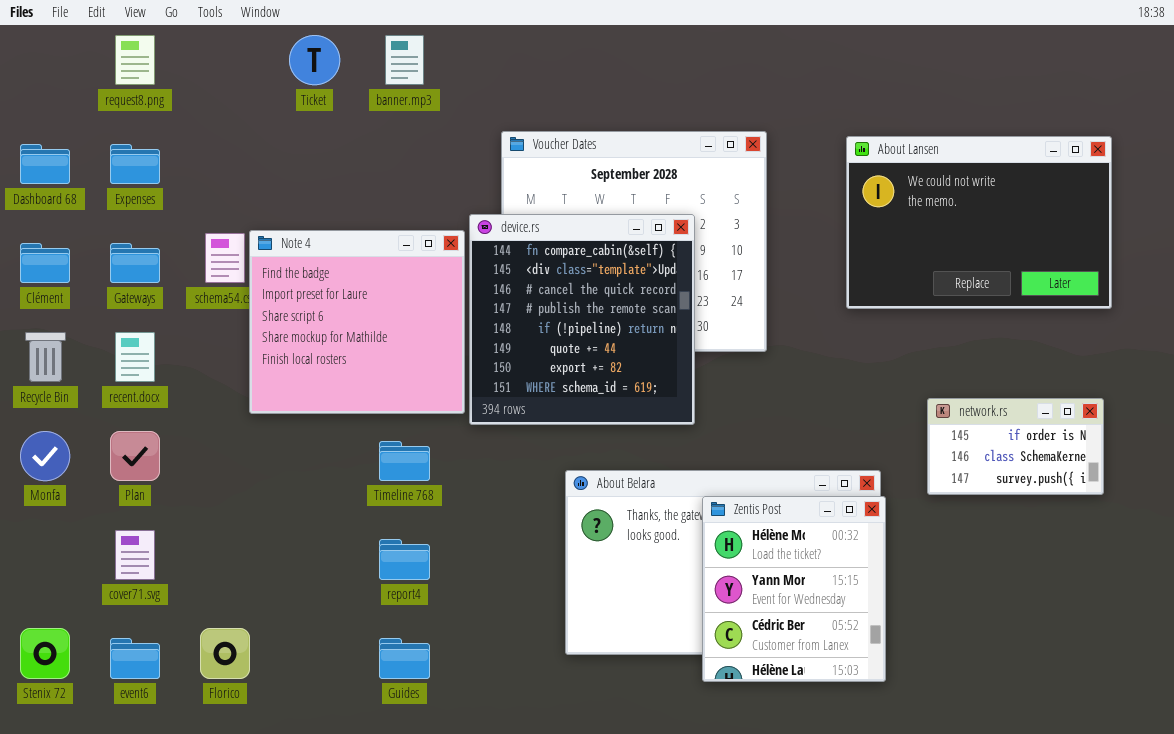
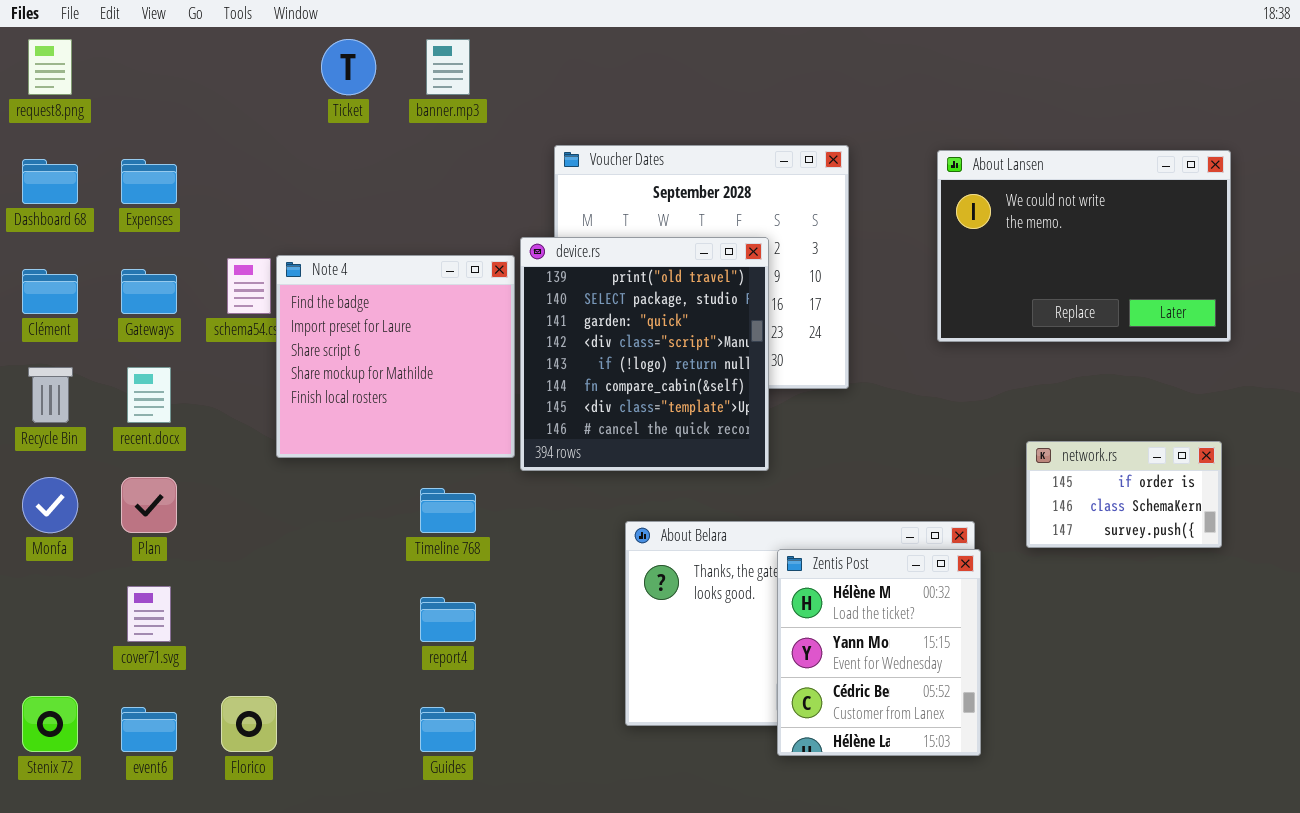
request8.png: [115,35,155,85] -> [28,39,72,95], moved
device.rs: [469,214,695,425] -> [520,237,769,471], scrolled up 5 rows

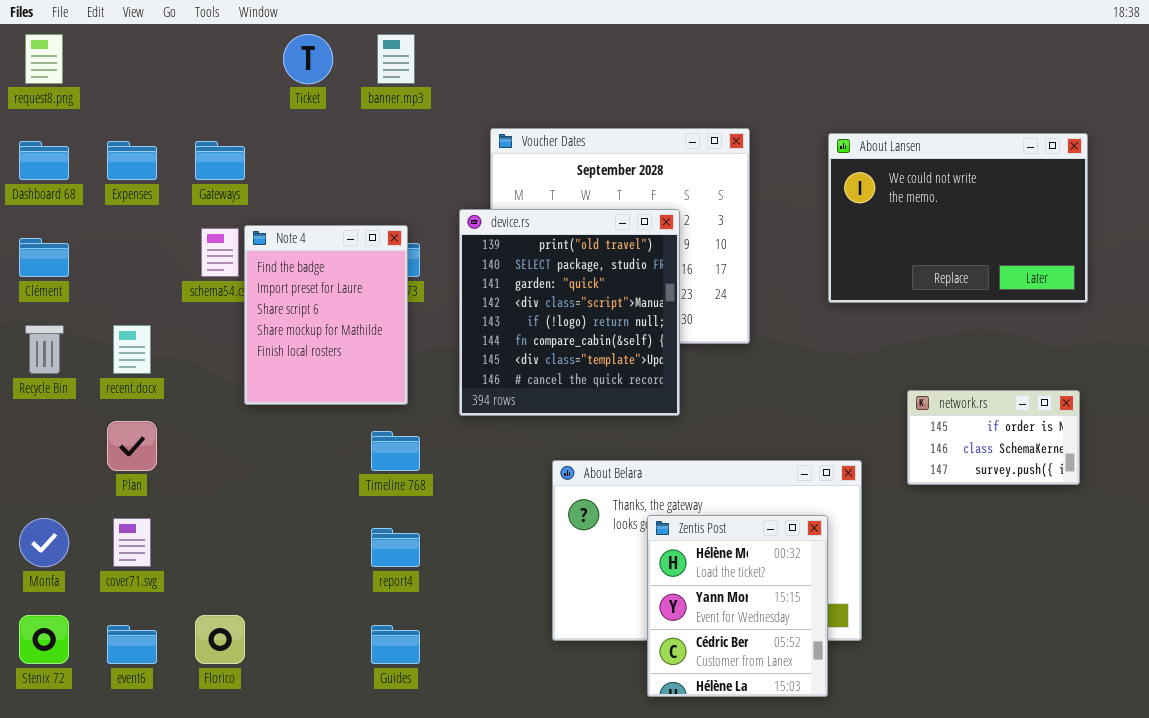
Note 4: [276,255,515,458] -> [244,225,408,405], resized
Gateways: [121,269,177,314] -> [195,141,245,180], moved
Monfa: [22,477,78,533] -> [19,518,69,567], moved
Zentis Post: [777,549,981,756] -> [647,515,828,697], moved

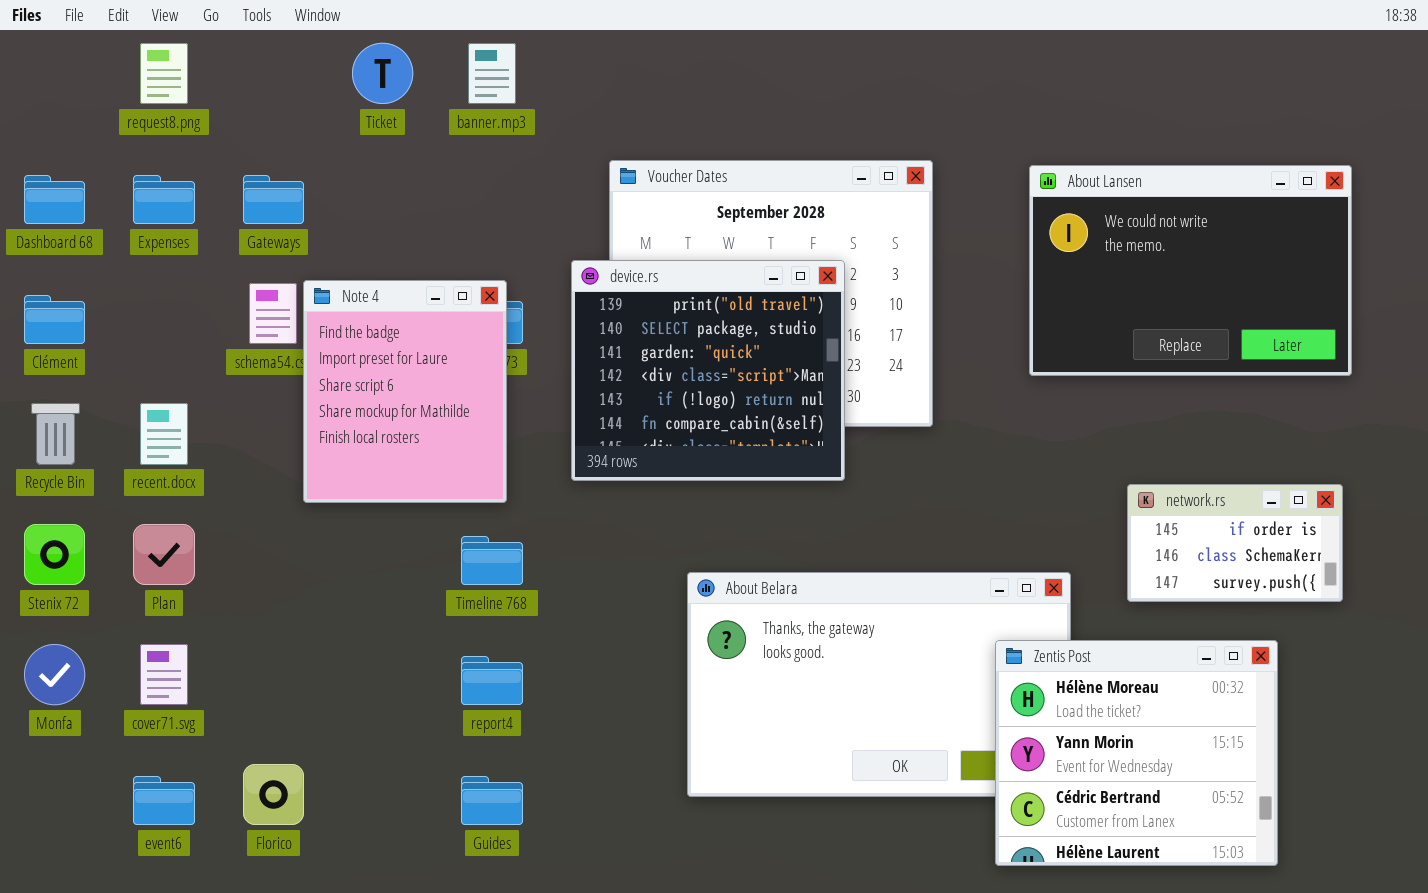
request8.png: [25,34,63,84] -> [140,43,188,104], moved
device.rs: [459,209,680,416] -> [571,260,845,481], resized
Zentis Post: [647,515,828,697] -> [995,640,1278,866], moved, resized
Stenix 72: [19,615,69,664] -> [24,524,85,585], moved

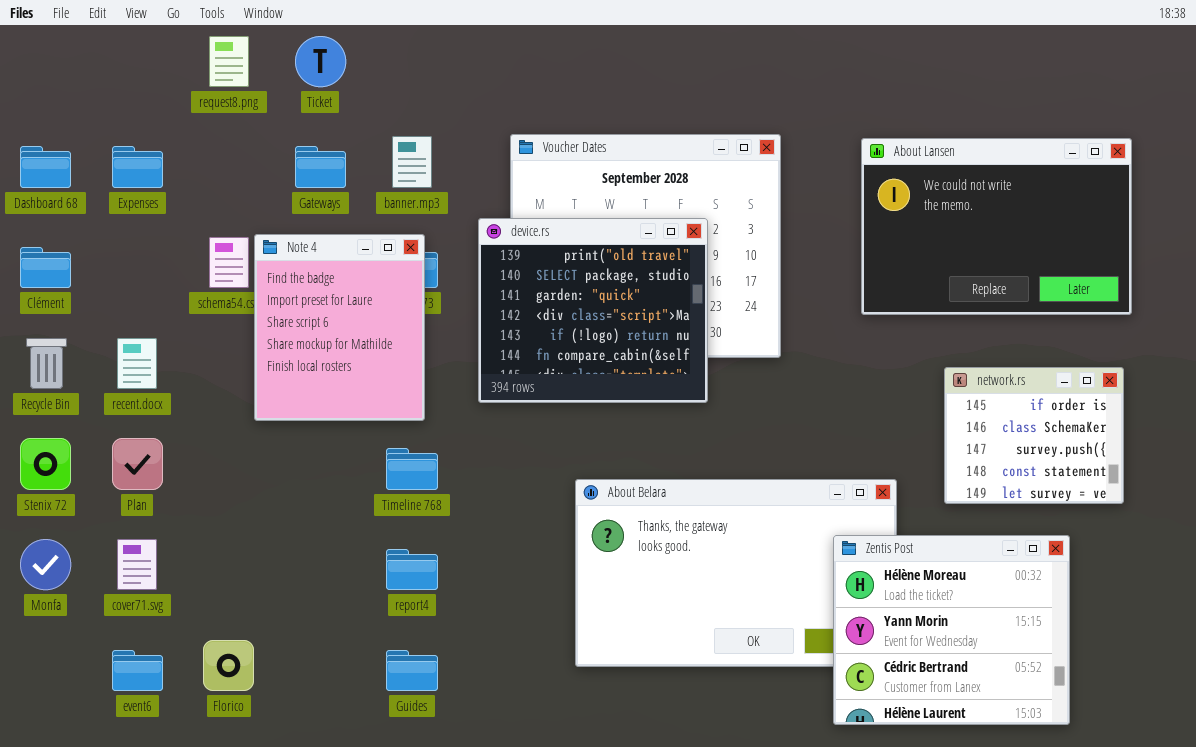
request8.png: [140,43,188,104] -> [209,36,249,87], moved
banner.mp3: [468,43,516,104] -> [392,136,432,188], moved
Gateways: [243,175,304,224] -> [295,146,346,188], moved
network.rs: [1127,484,1343,602] -> [944,367,1124,504], resized

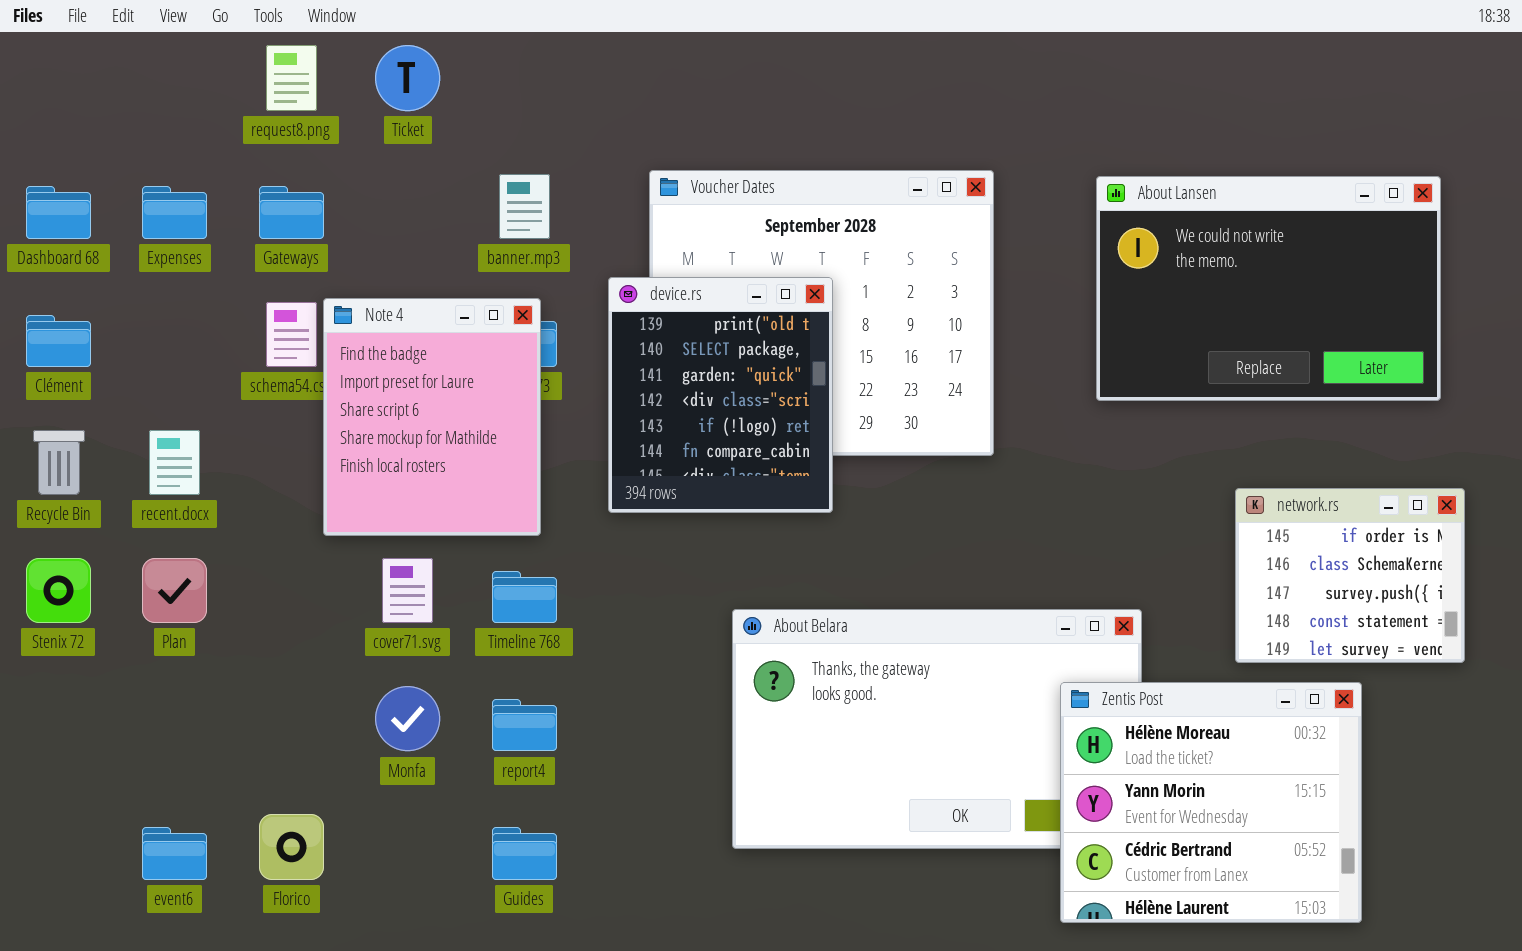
Gateways: [295,146,346,188] -> [259,186,324,239], moved
device.rs: [478,218,708,403] -> [608,277,833,513], resized
network.rs: [944,367,1124,504] -> [1235,488,1465,663], moved
Monfa: [20,539,71,590] -> [375,686,440,751], moved
cover71.svg: [117,539,157,590] -> [382,558,433,623], moved

